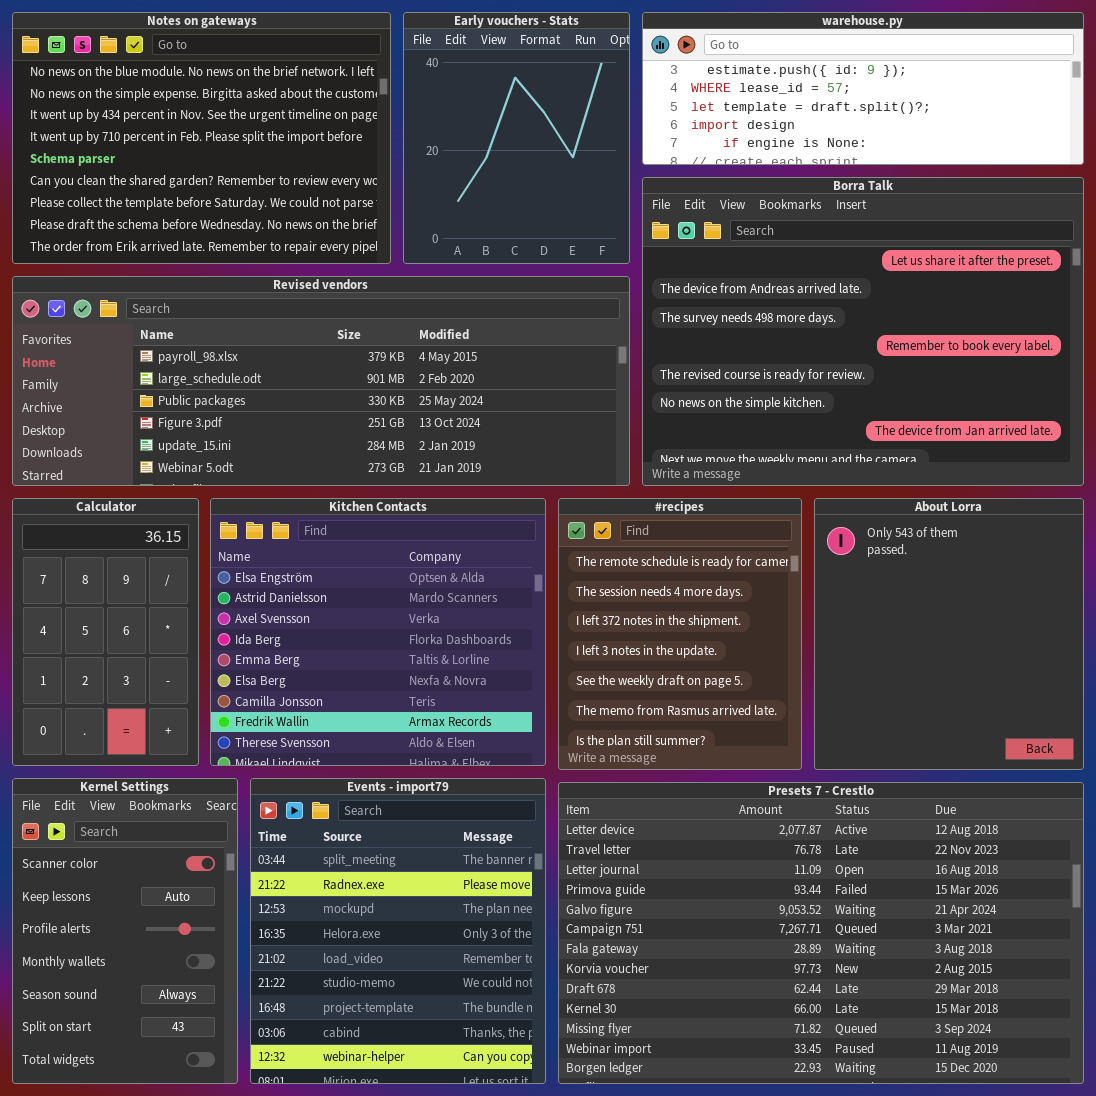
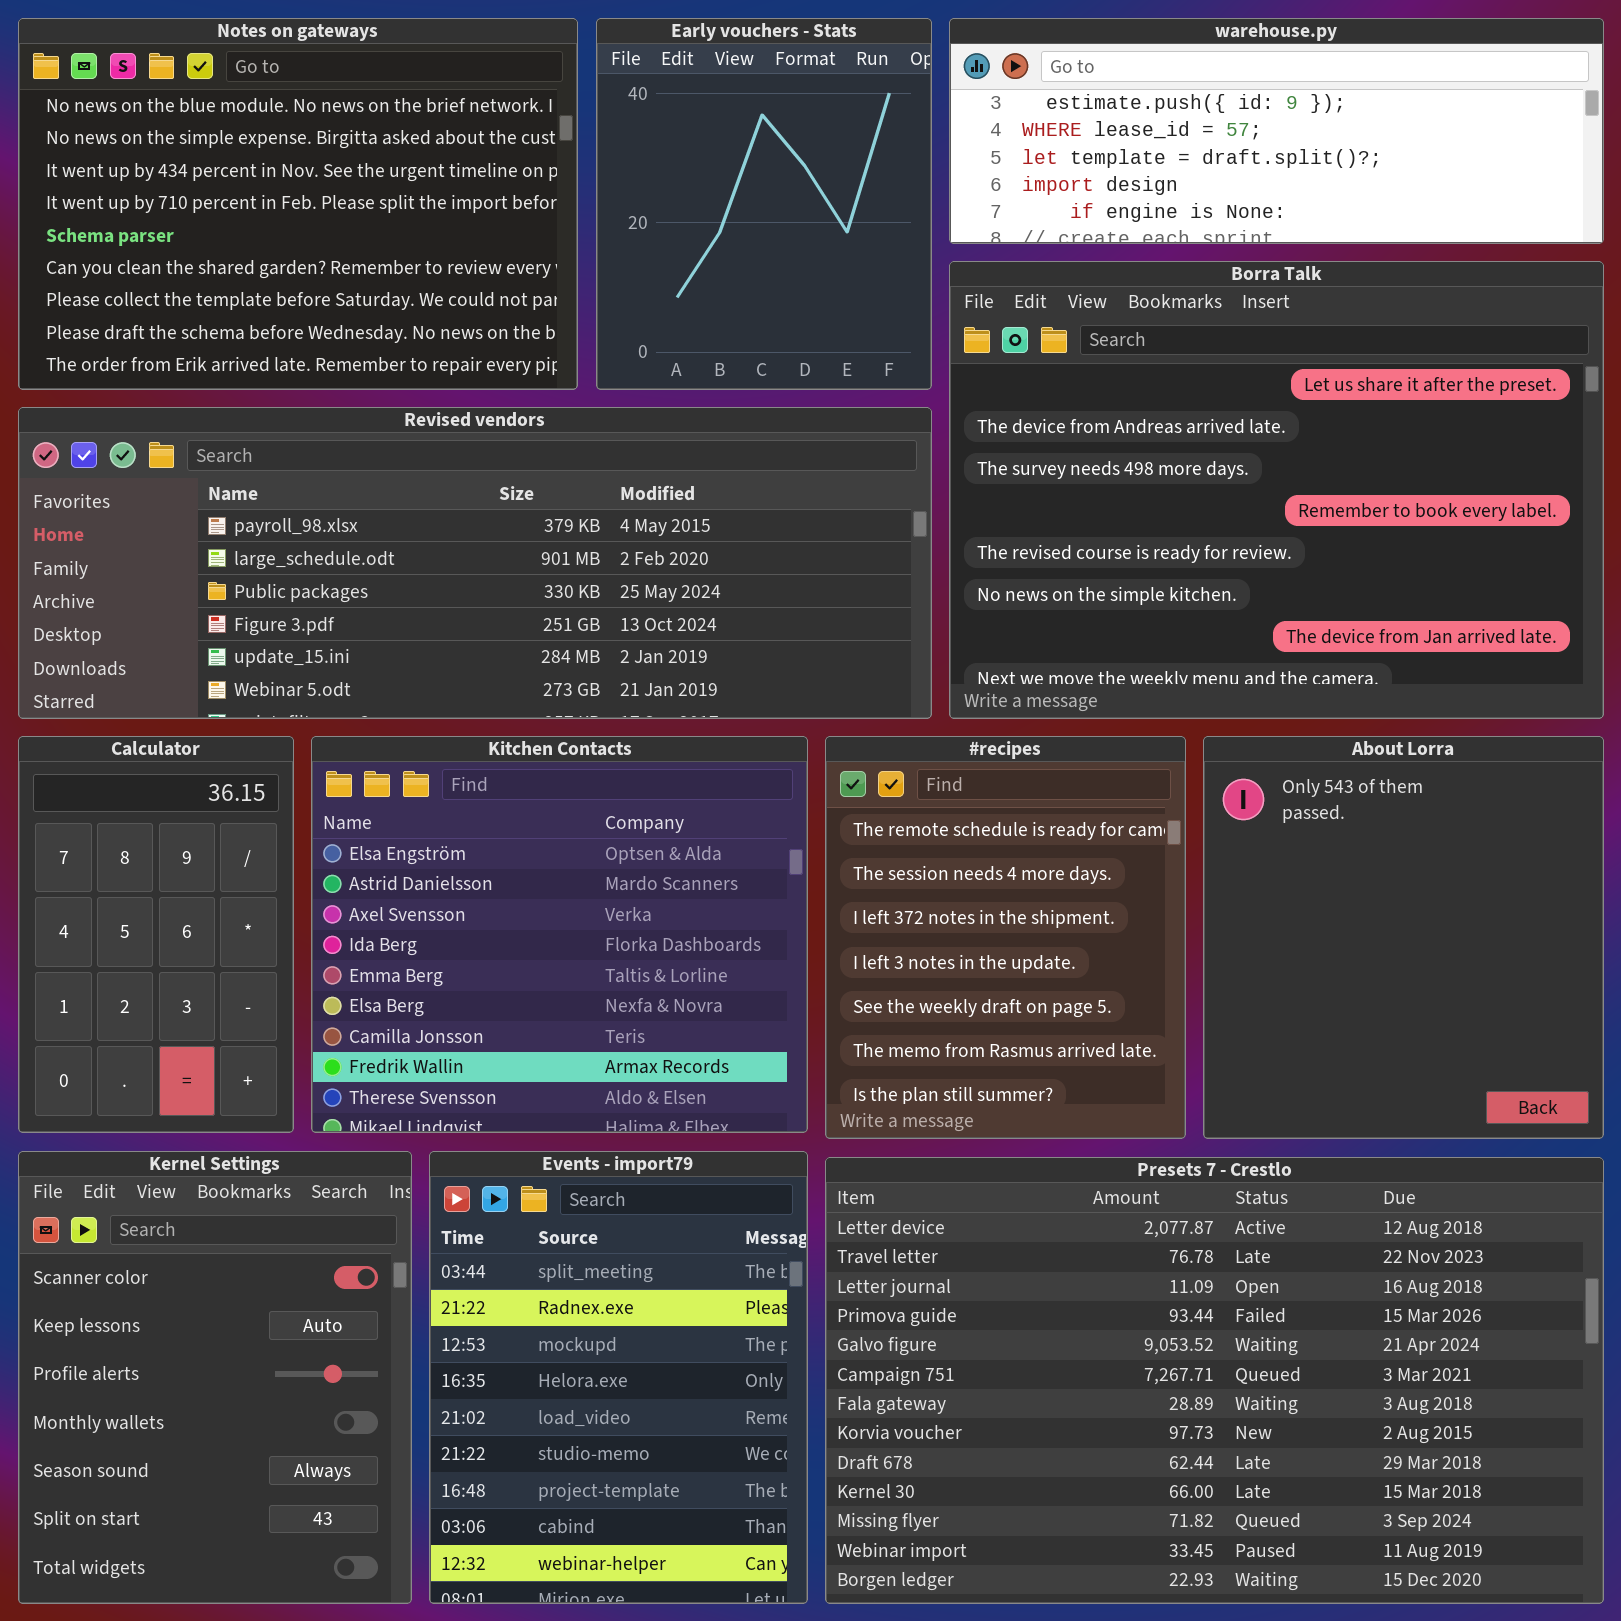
Kernel Settings: [12,778,238,1084] -> [18,1151,412,1604], resized
Events - import79: [250,778,546,1084] -> [429,1151,808,1604], resized

